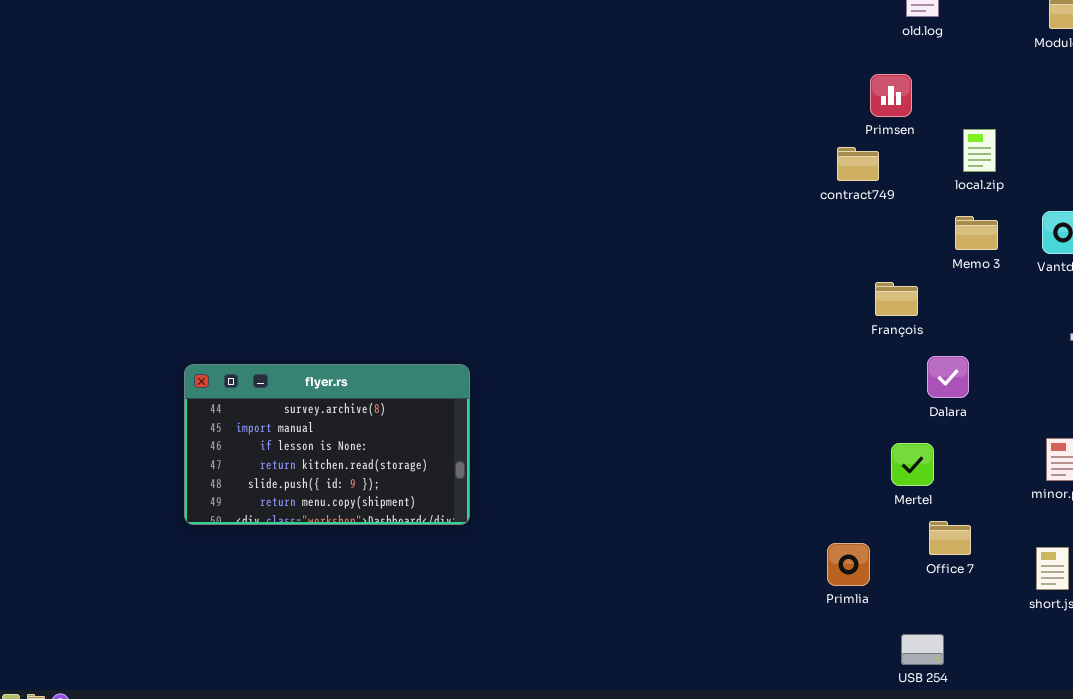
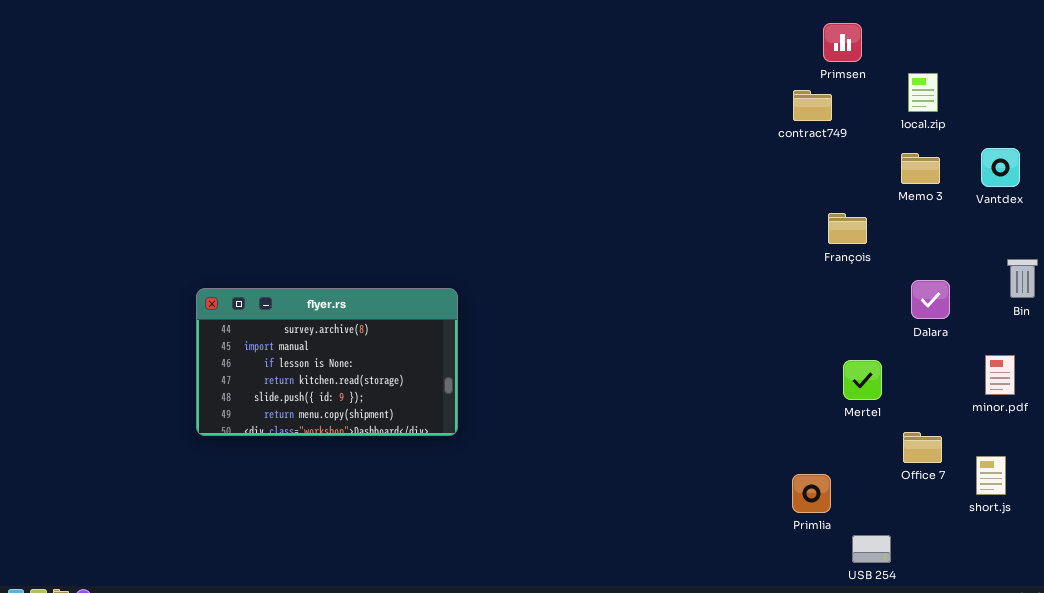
Dalara: [927,356,969,398] -> [911,280,950,319], moved
Office 7: [929,521,971,555] -> [903,432,942,463], moved
Primlia: [827,543,870,586] -> [792,474,831,513], moved

